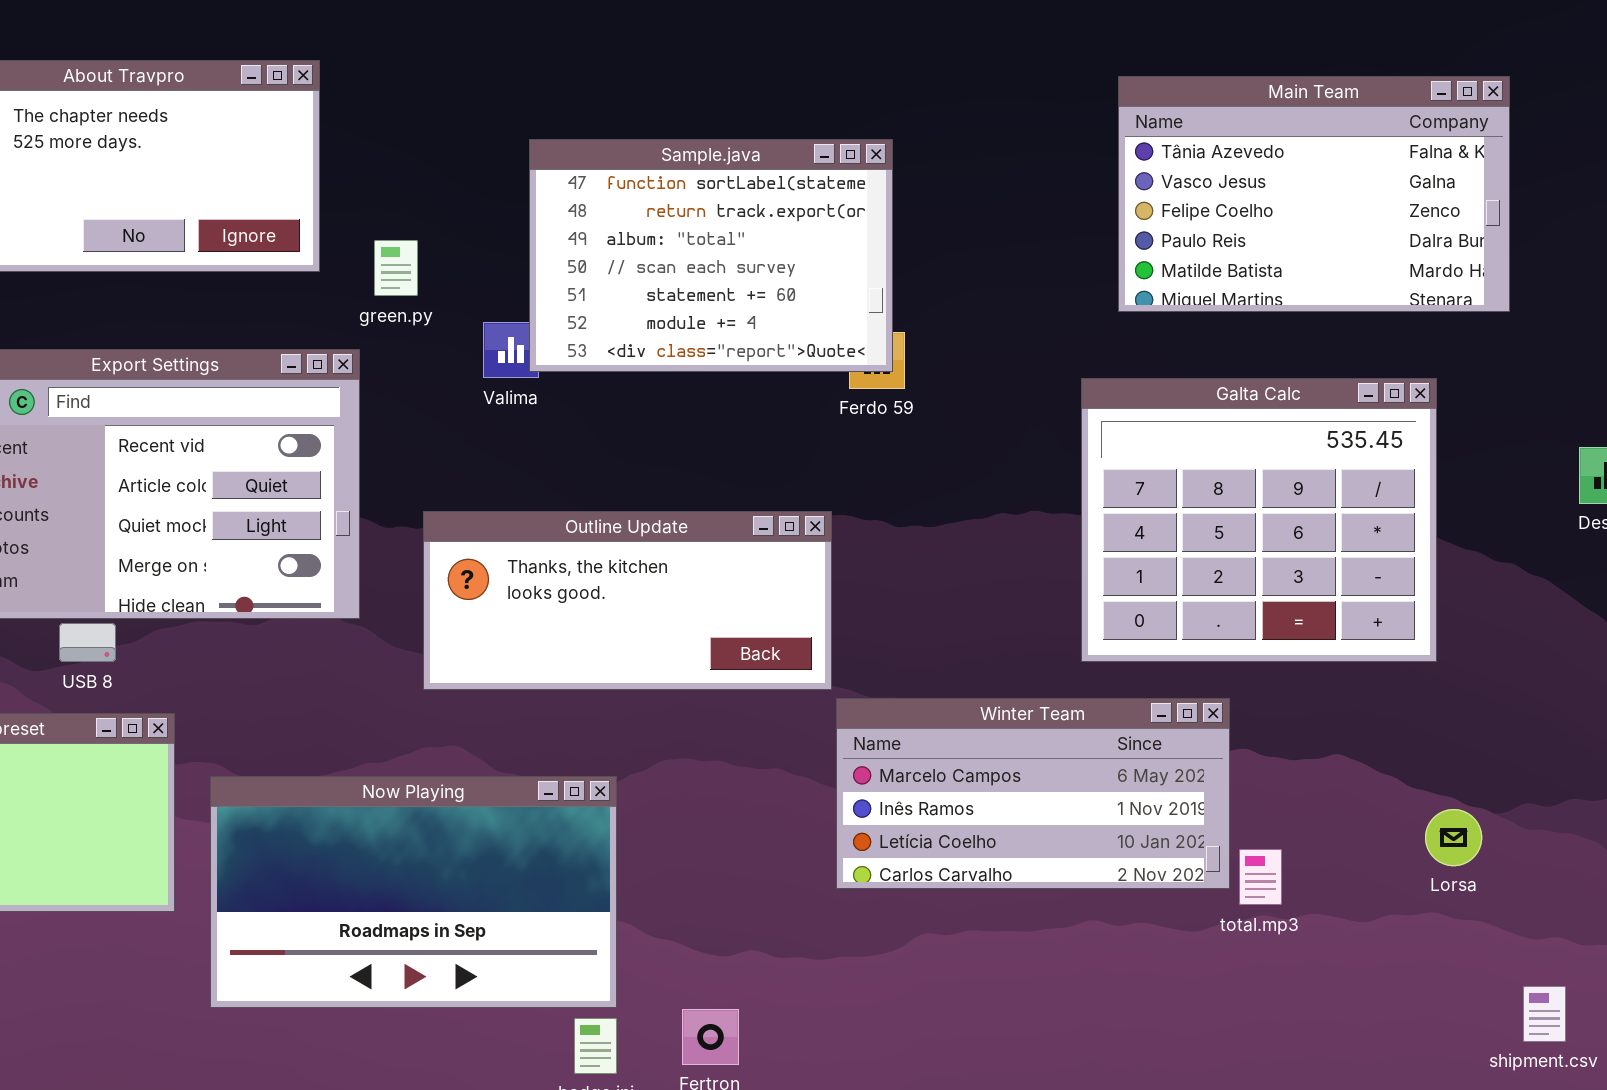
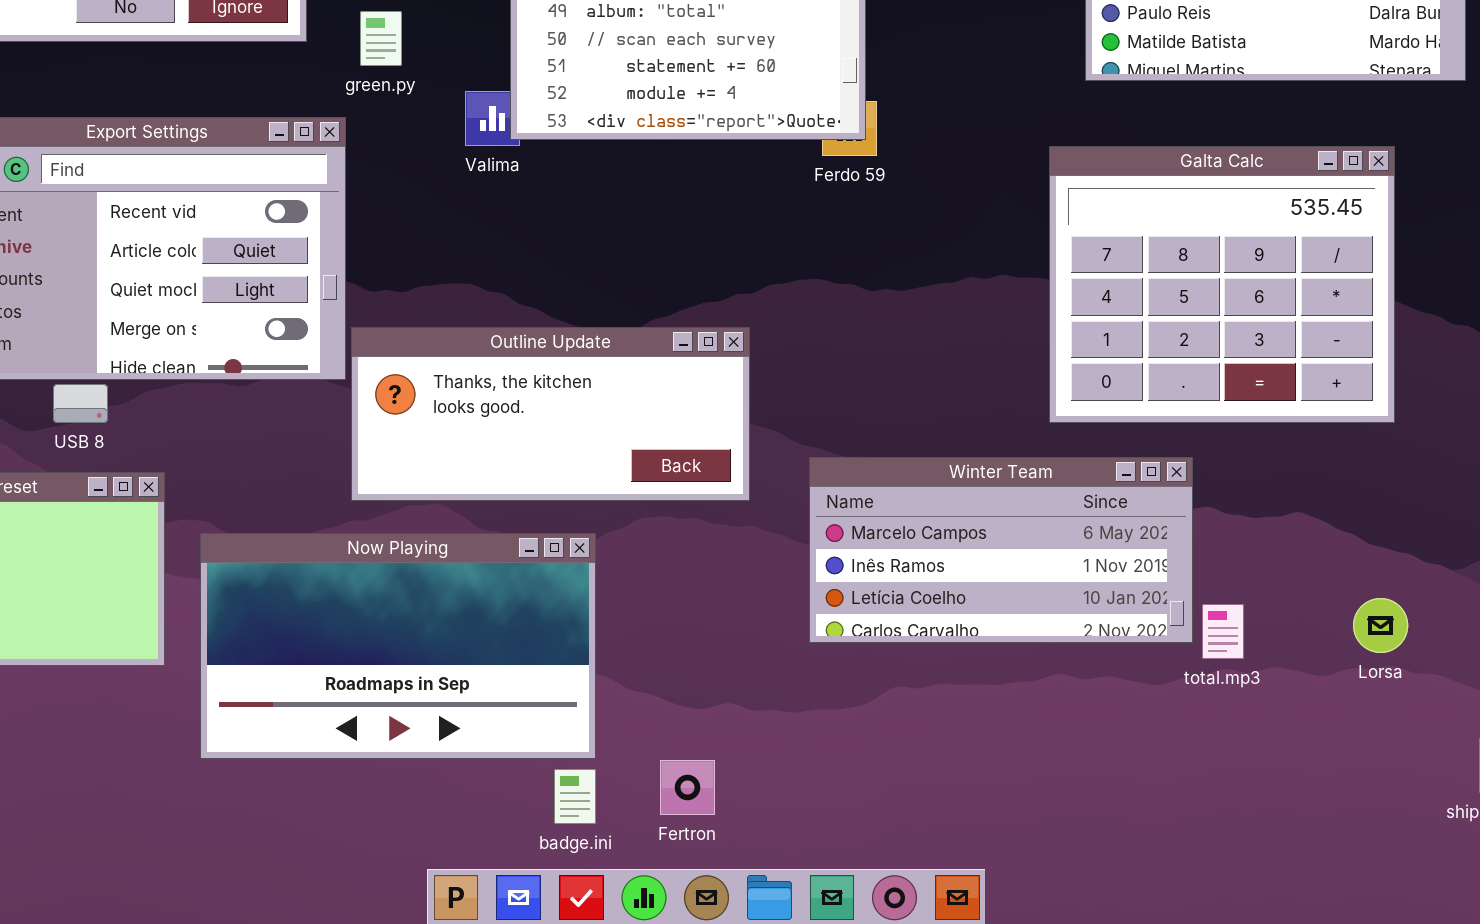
Outline Update: [423,511,832,690] -> [351,327,750,501], moved
Lorsa: [1425,809,1482,866] -> [1353,598,1408,653], moved

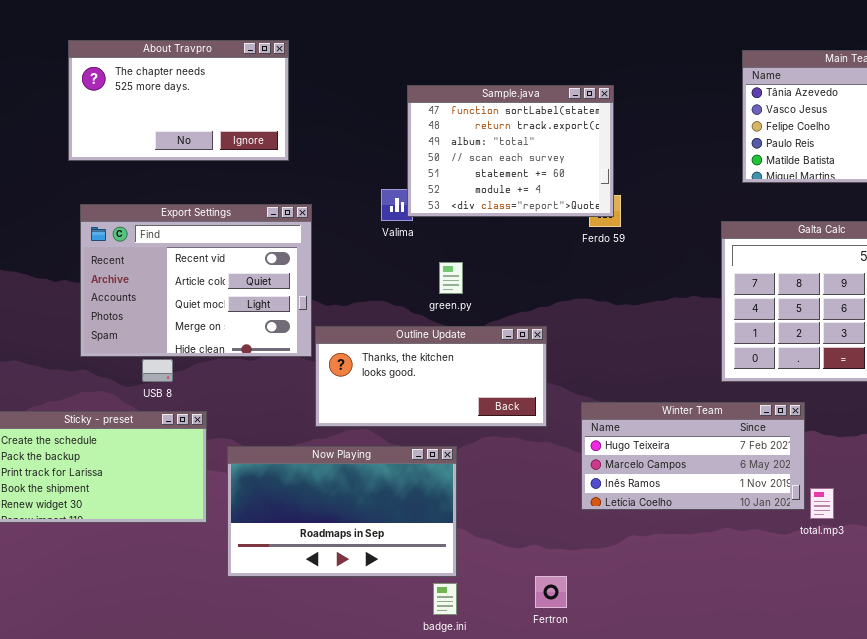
green.py: [360,11,402,66] -> [439,262,463,294], moved
Winter Team: [809,457,1193,643] -> [581,402,805,510], scrolled up 1 row
Fertron: [660,760,715,815] -> [535,576,567,608], moved

